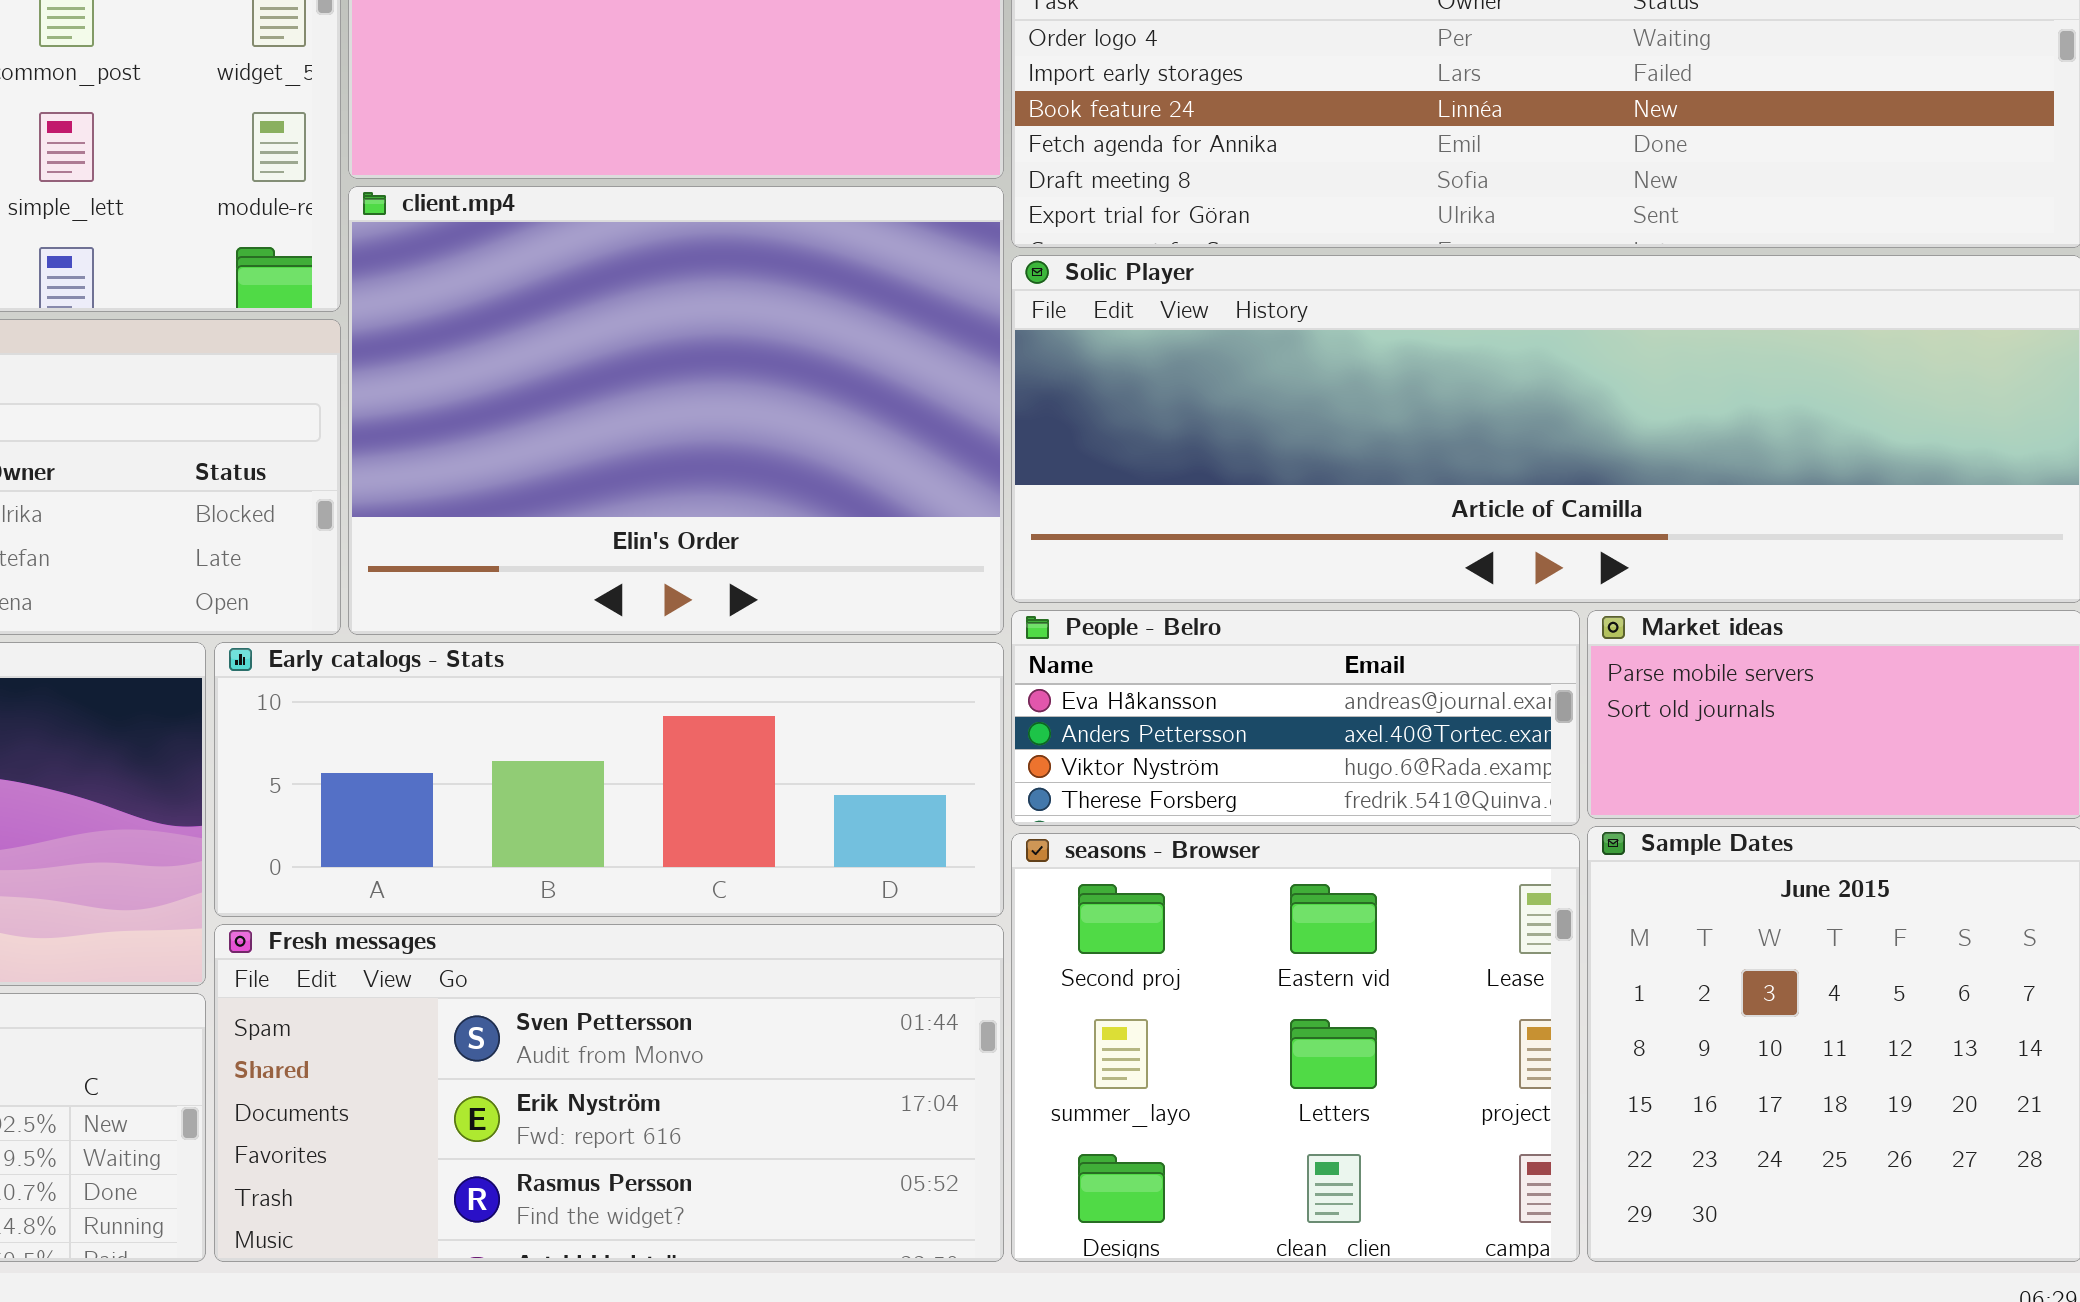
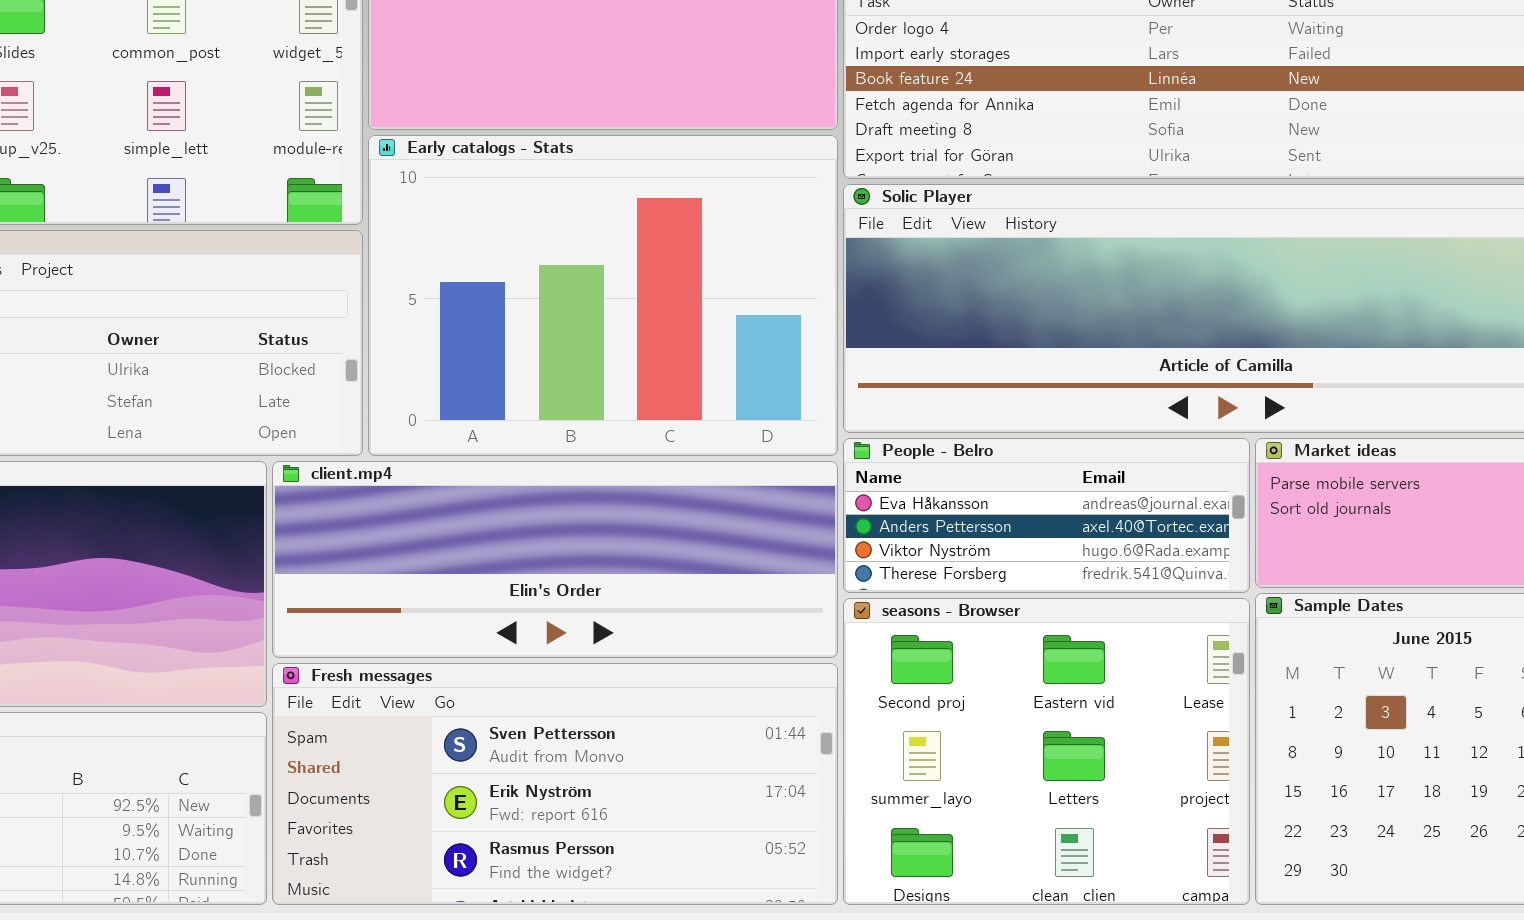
client.mp4: [348,186,1004,635] -> [272,461,838,658], moved, resized
Early catalogs - Stats: [214,642,1004,917] -> [368,135,838,456], moved, resized

